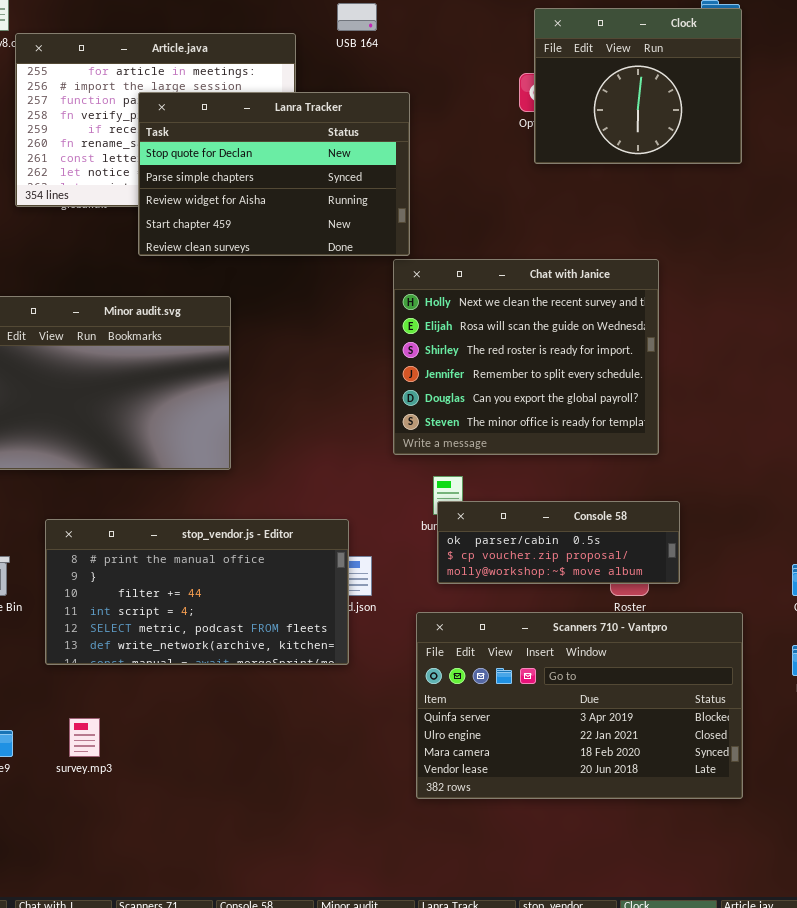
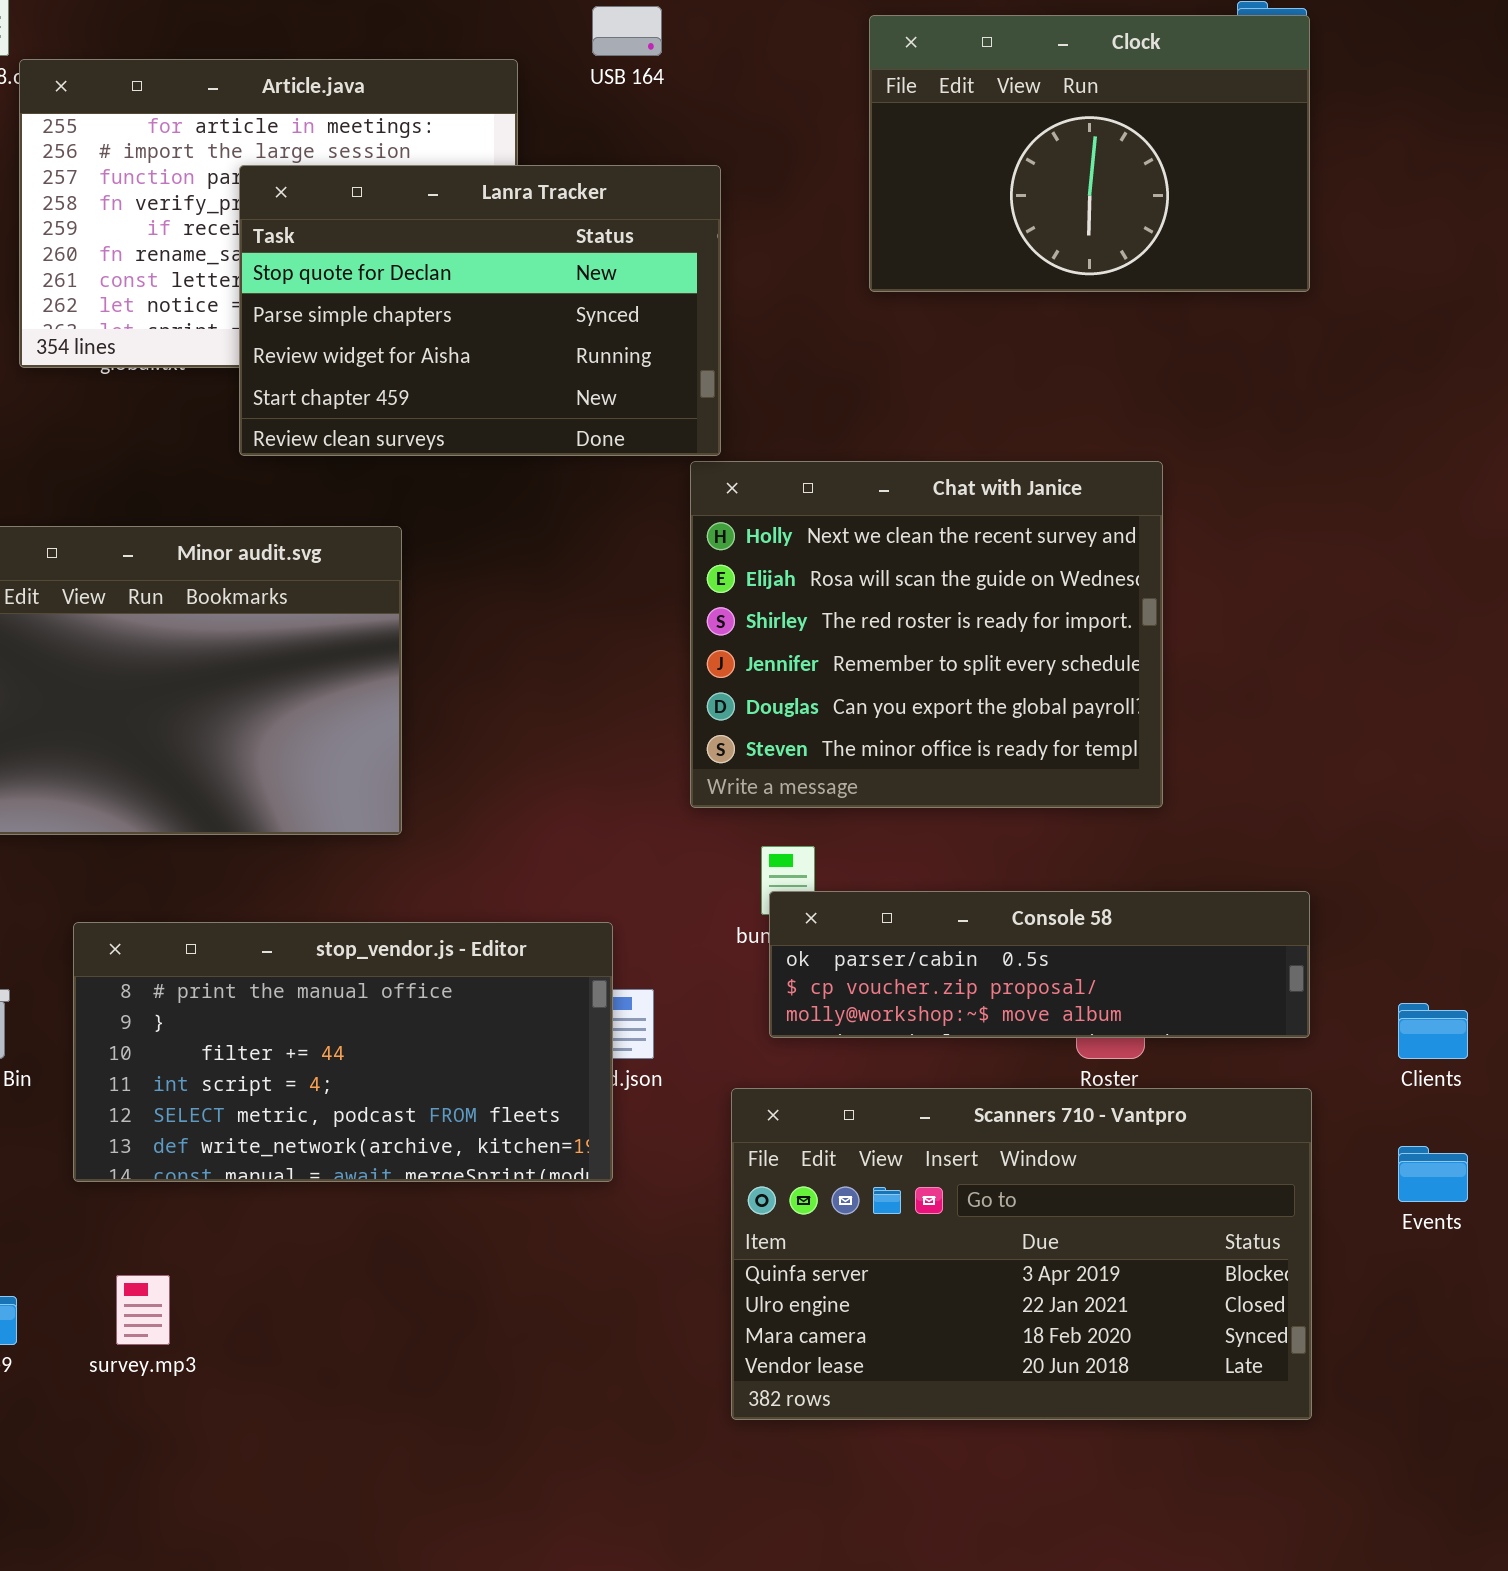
Clock: [534,8,742,164] -> [869,15,1310,292], resized
Console 58: [437,501,680,584] -> [769,891,1310,1038], resized

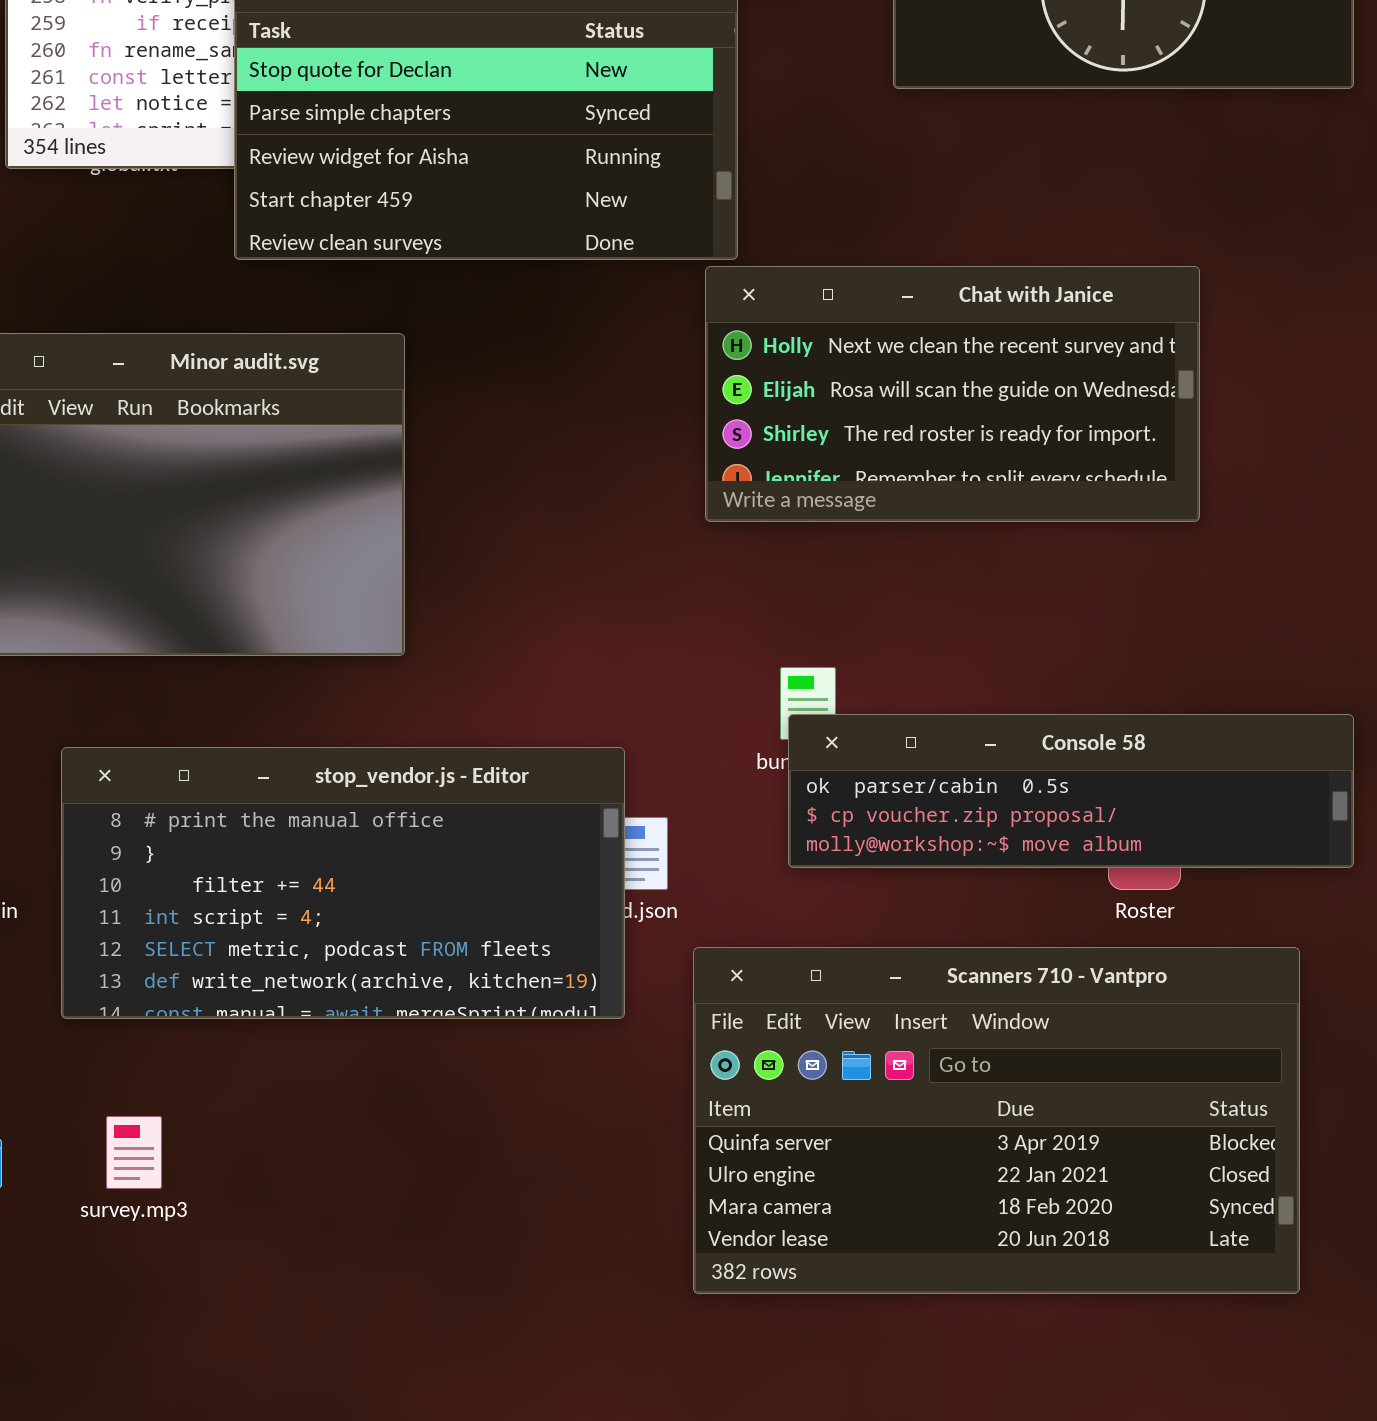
Chat with Janice: [690,461,1163,808] -> [705,266,1200,522], resized
Scanners 710 - Vantpro: [731,1088,1312,1420] -> [693,947,1300,1294], moved

